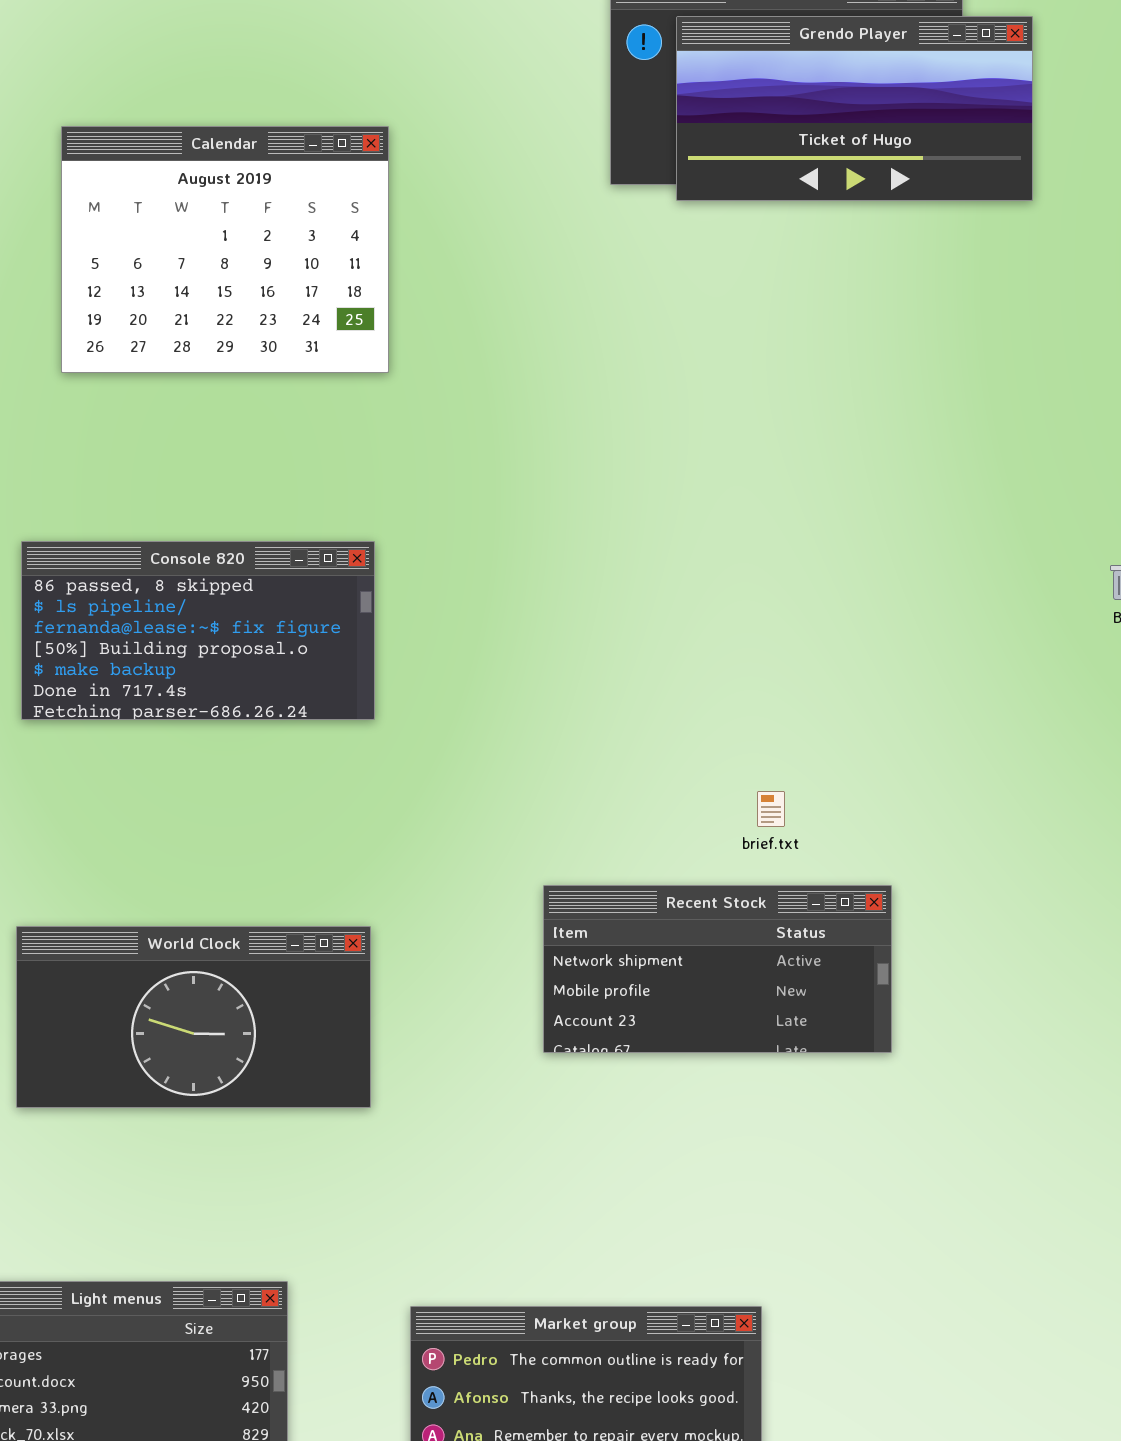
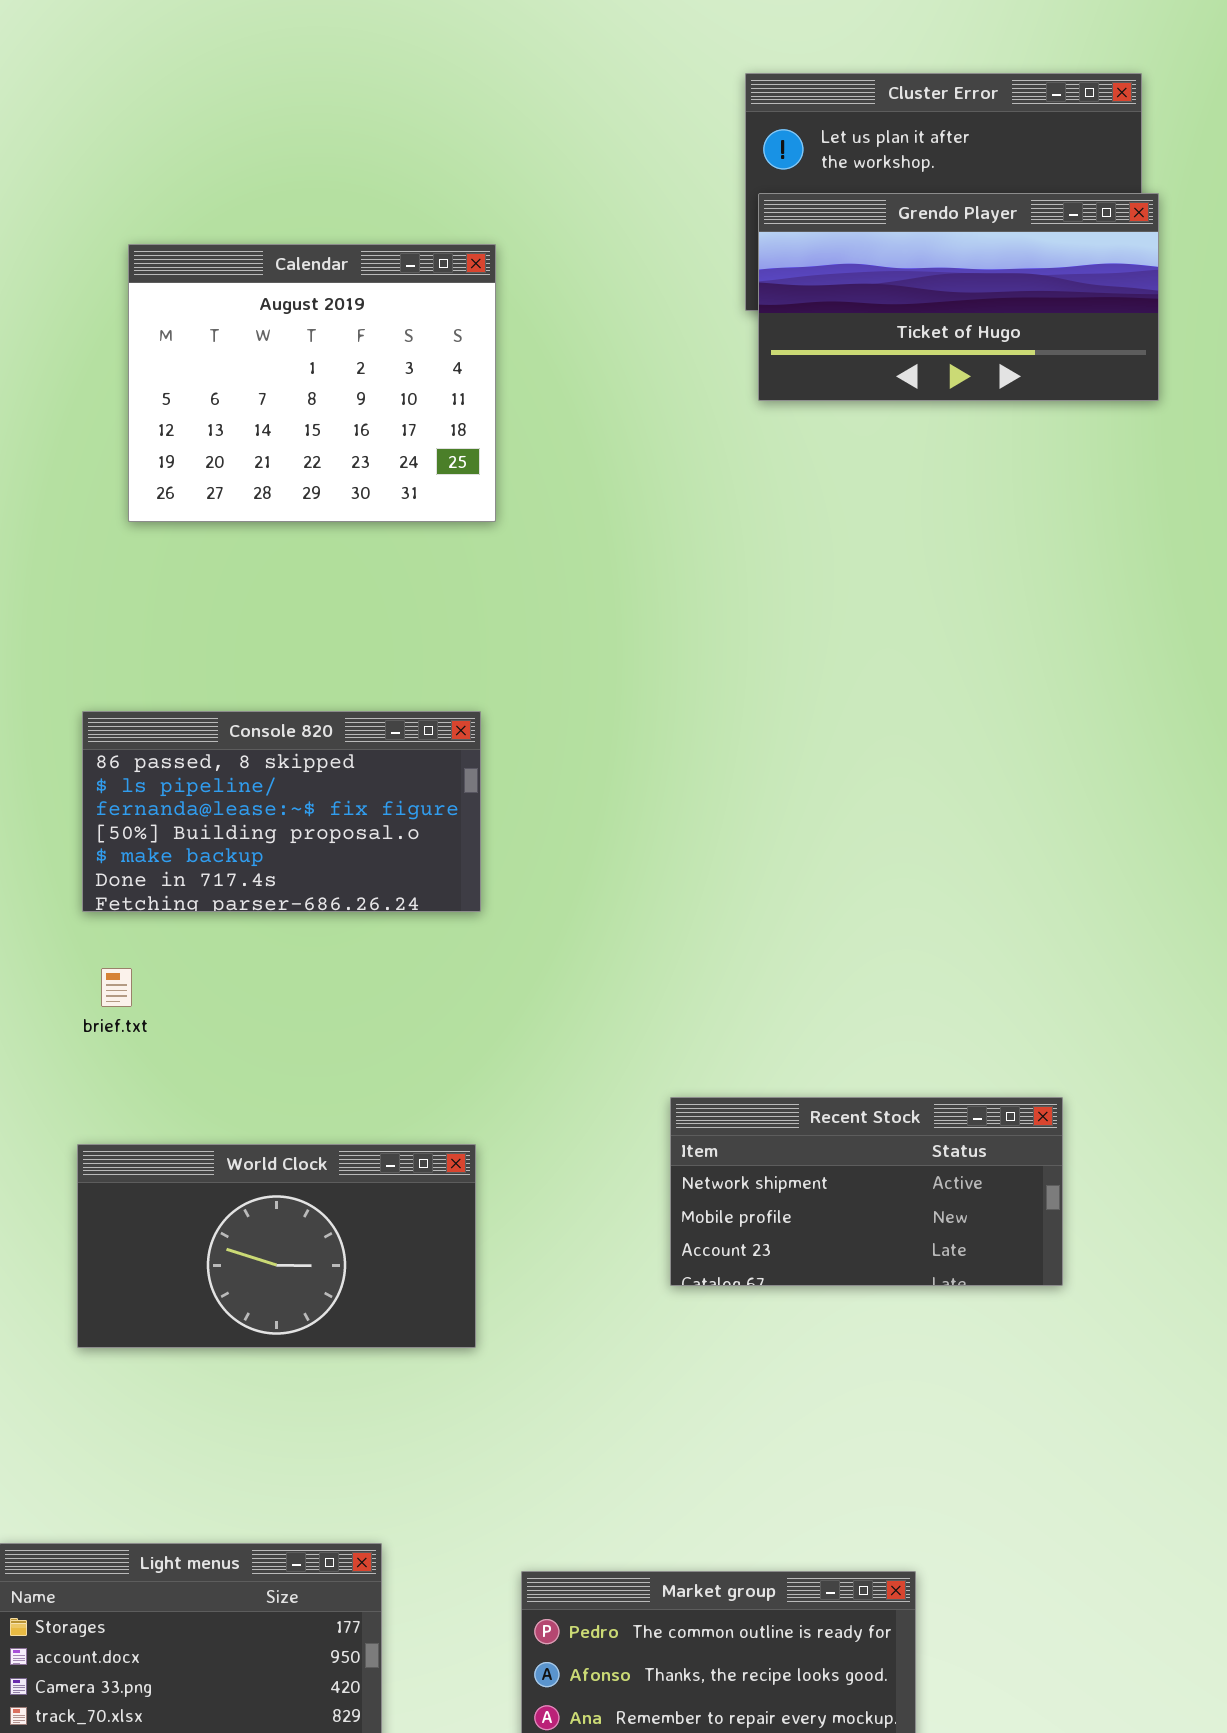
Grendo Player: [676,16,1033,201] -> [758,193,1159,401], moved
brief.txt: [757,791,785,827] -> [101,968,132,1007], moved

